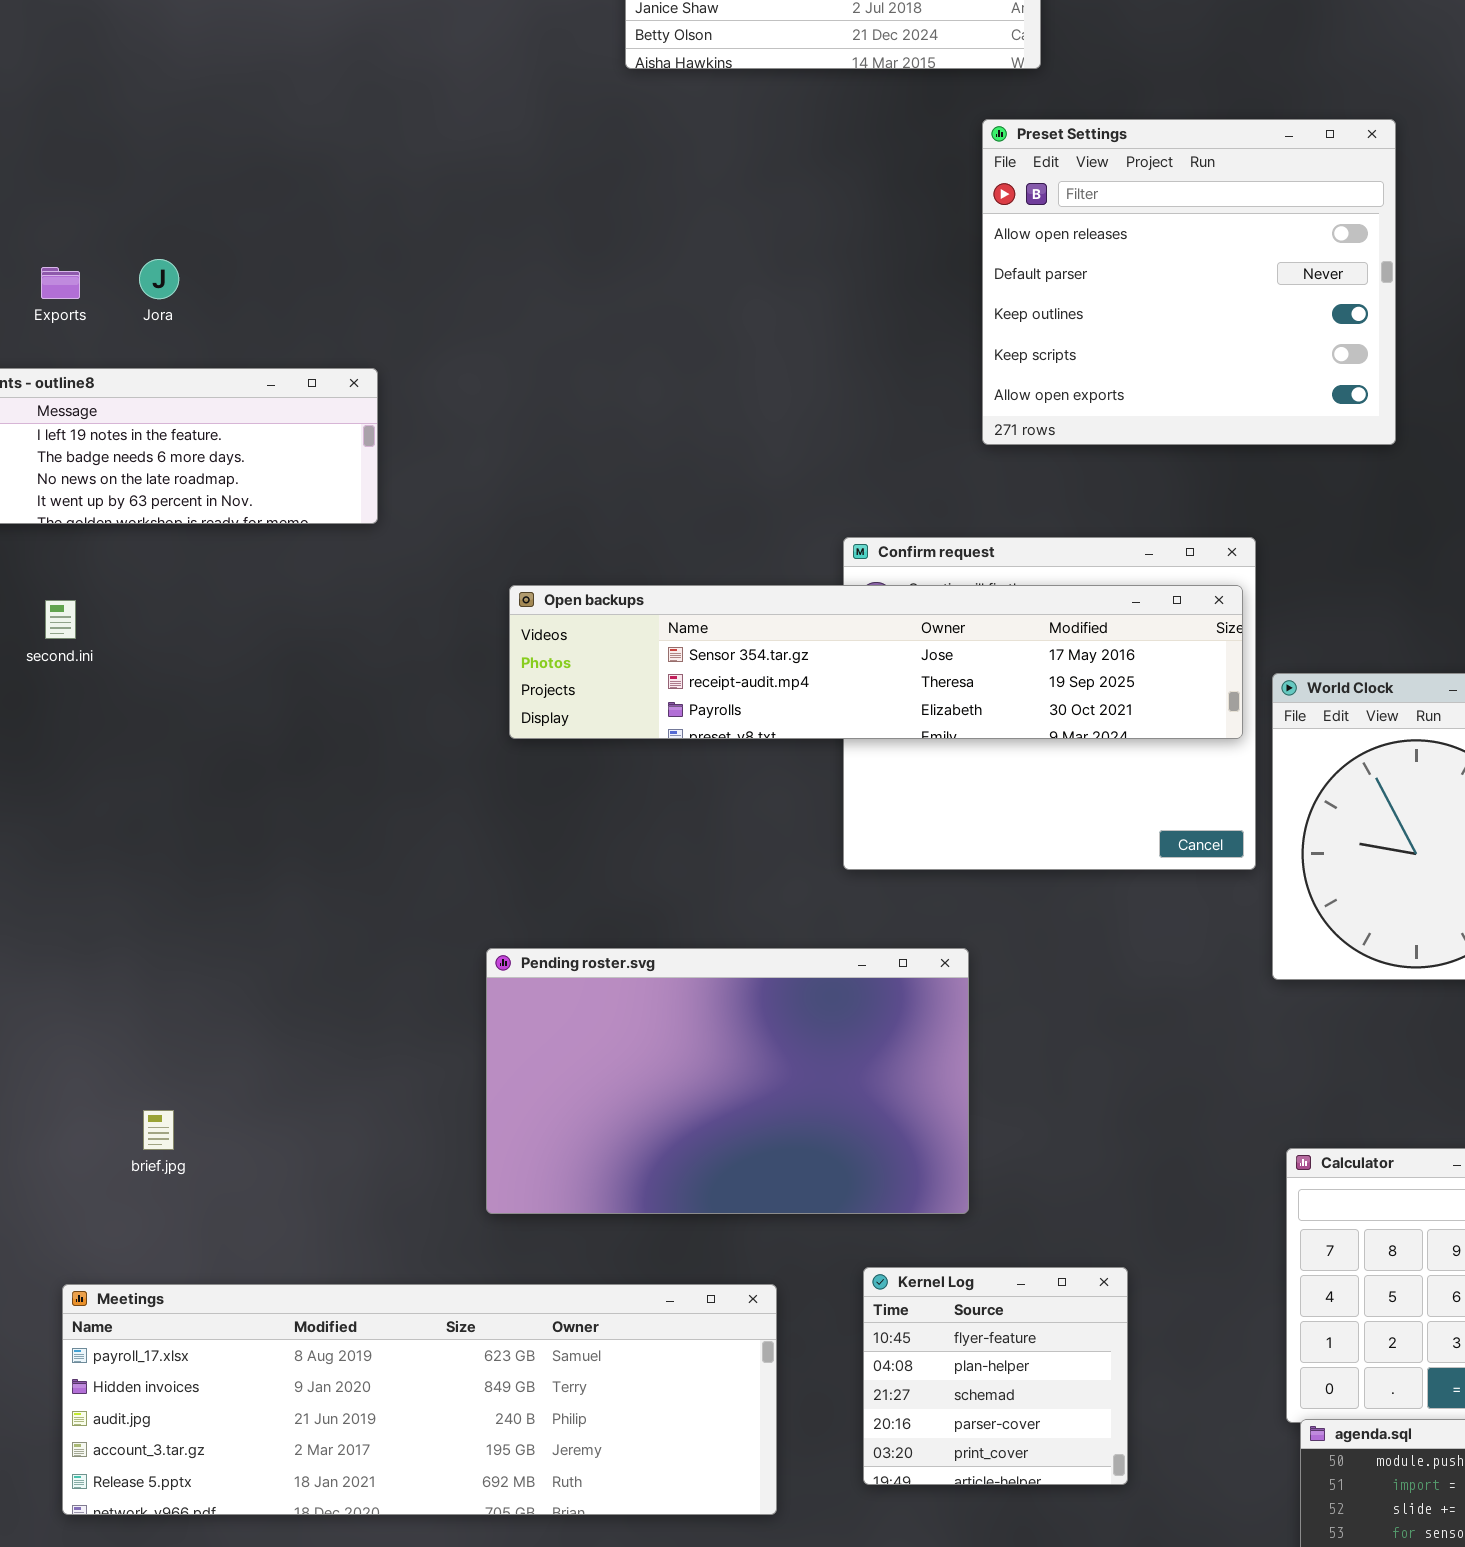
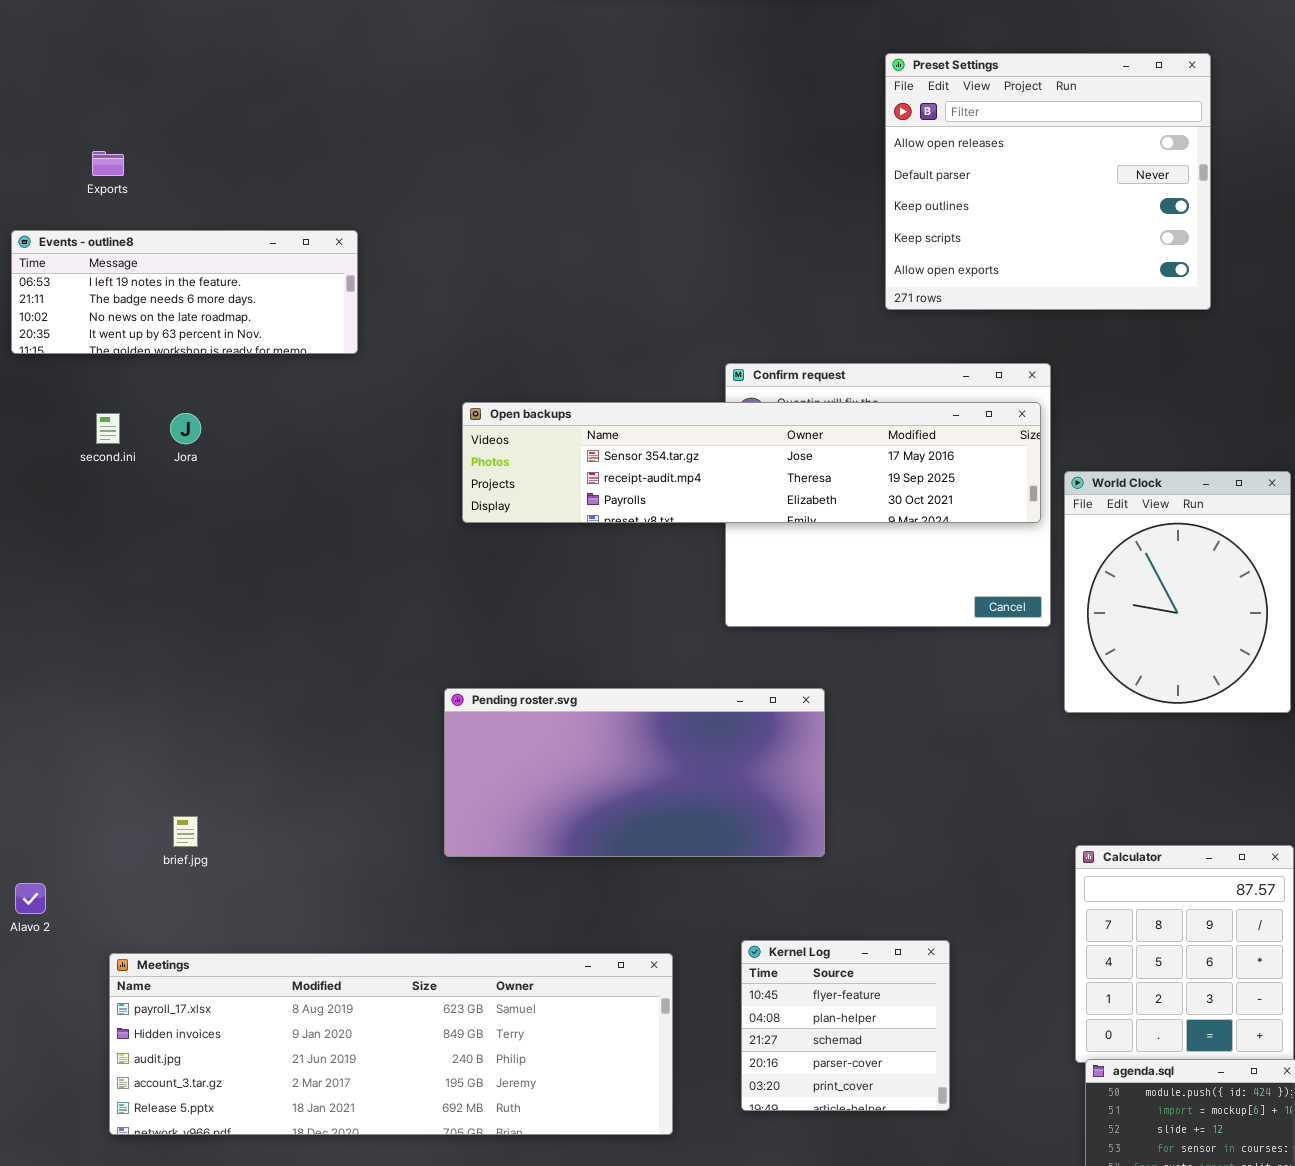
Preset Settings: [982,119,1396,445] -> [885,53,1211,310], moved
Jora: [139,259,179,299] -> [170,413,201,444], moved
Pending roster.svg: [486,948,969,1214] -> [444,688,825,857], resized

